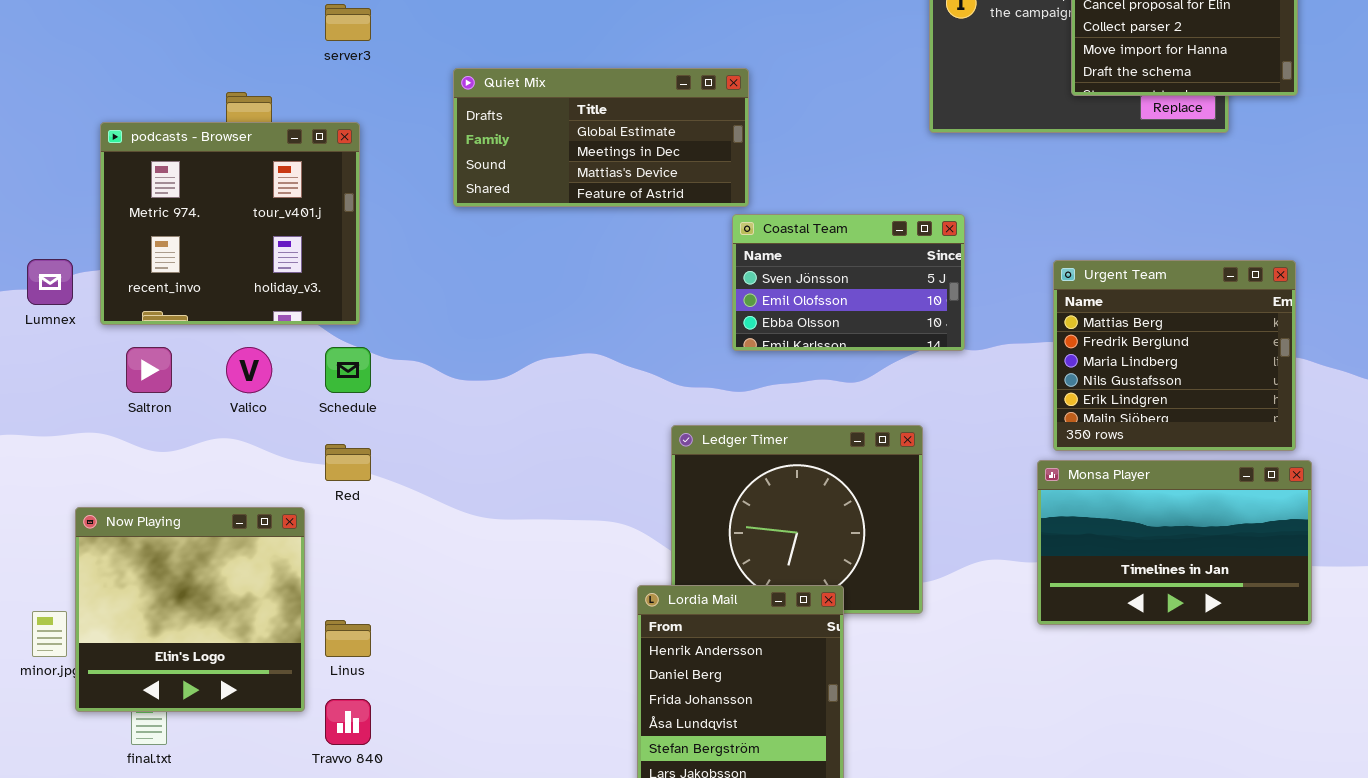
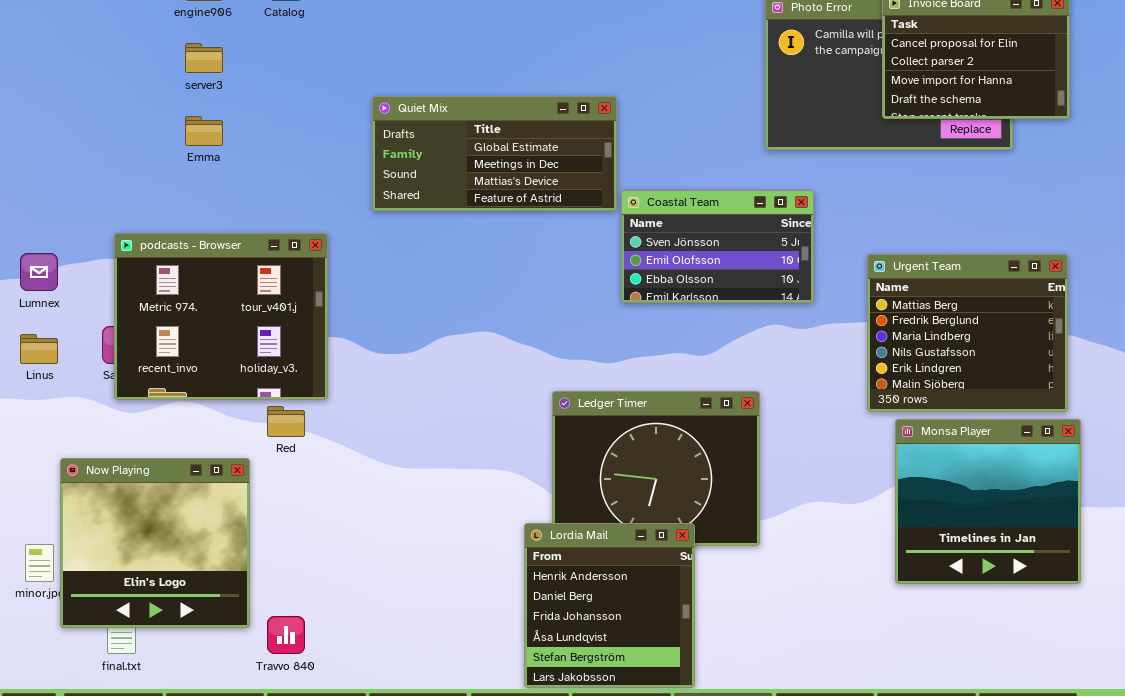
server3: [325,4,371,41] -> [185,43,223,73], moved
podcasts - Browser: [100,122,360,325] -> [114,233,328,400], moved
Coastal Team: [732,214,965,351] -> [621,190,814,303], moved
Monsa Player: [1037,460,1312,625] -> [895,419,1081,584], resized
Linus: [325,620,371,657] -> [20,334,58,364], moved

